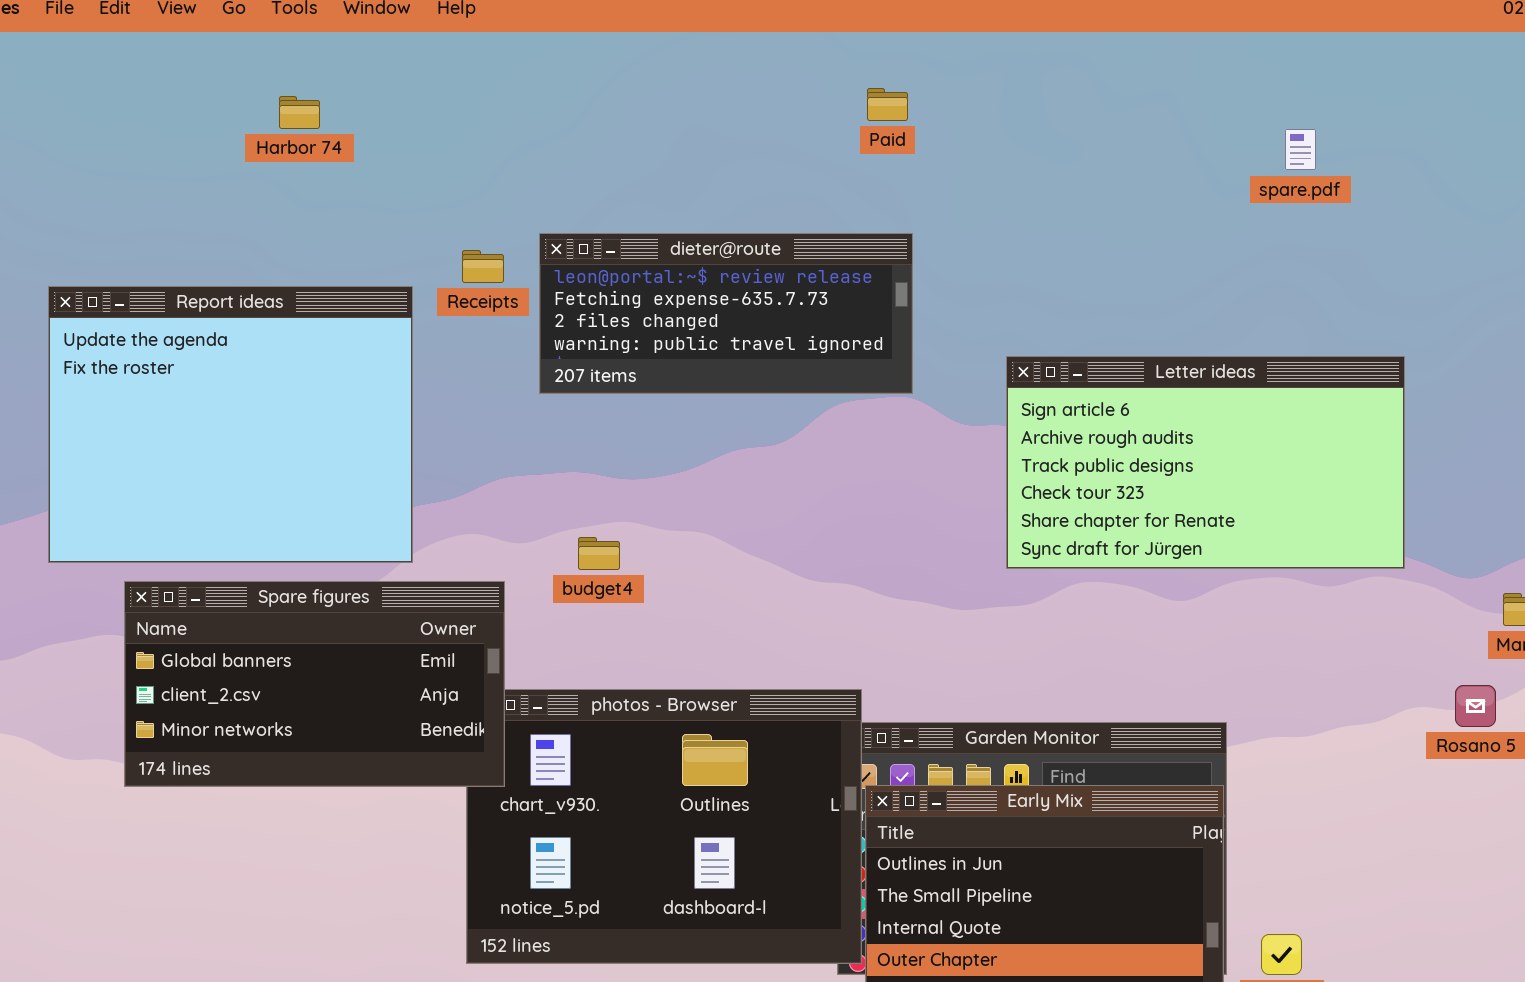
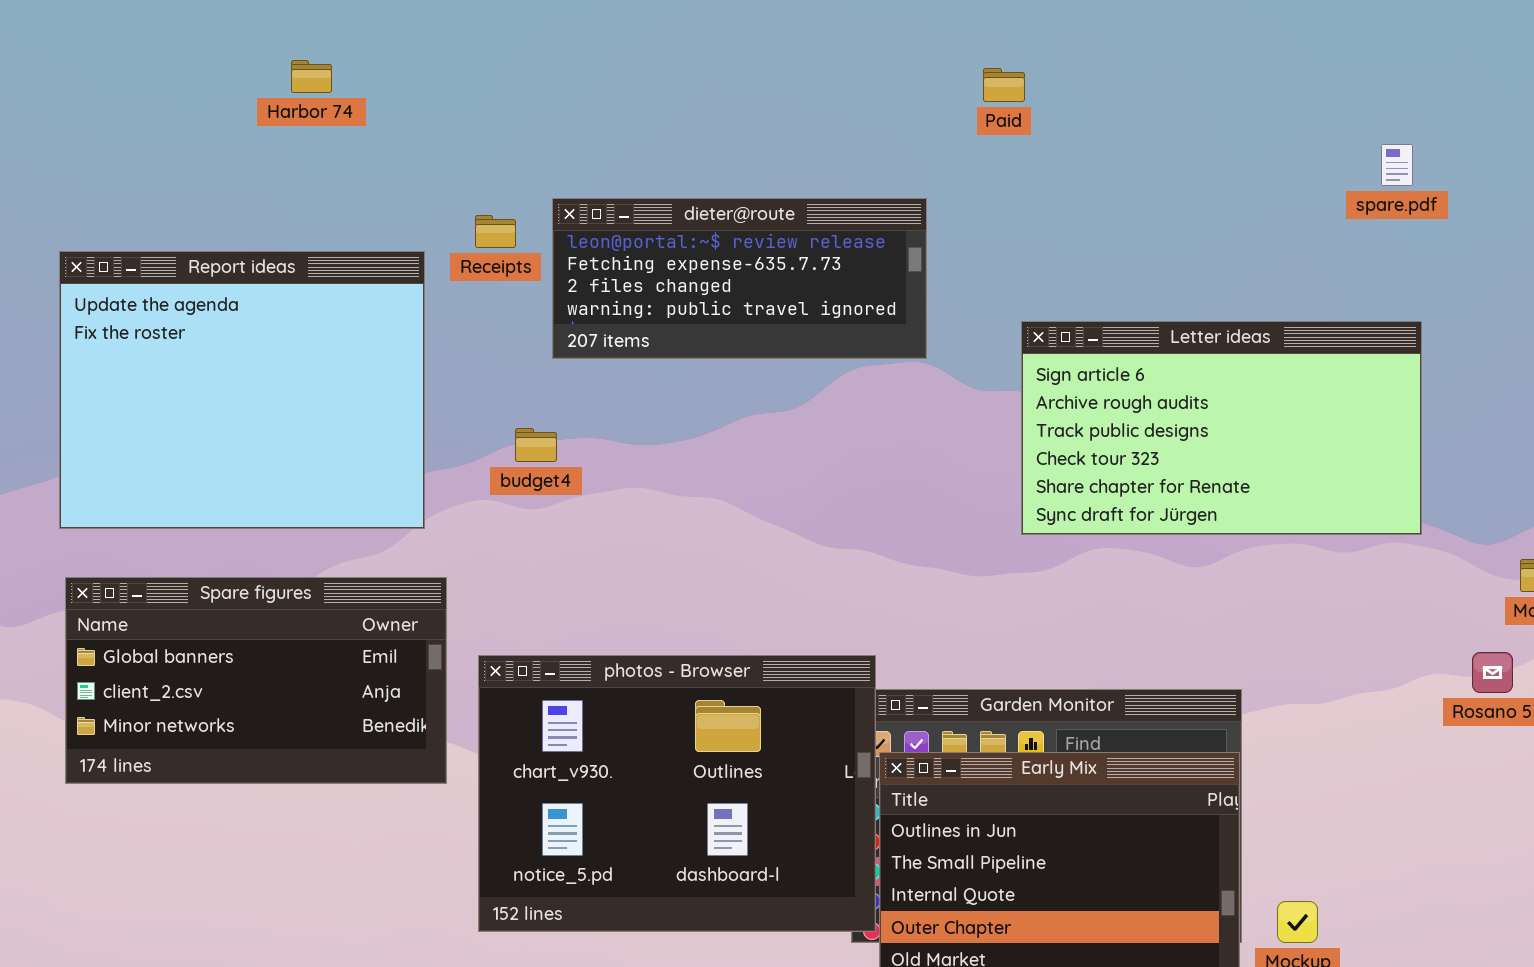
Paid: [867,88,908,121] -> [983,68,1025,102], moved
spare.pdf: [1285,129,1316,170] -> [1381,144,1413,186], moved
budget4: [578,537,620,570] -> [515,428,557,462], moved
Spare figures: [124,581,505,787] -> [65,577,447,784], moved

